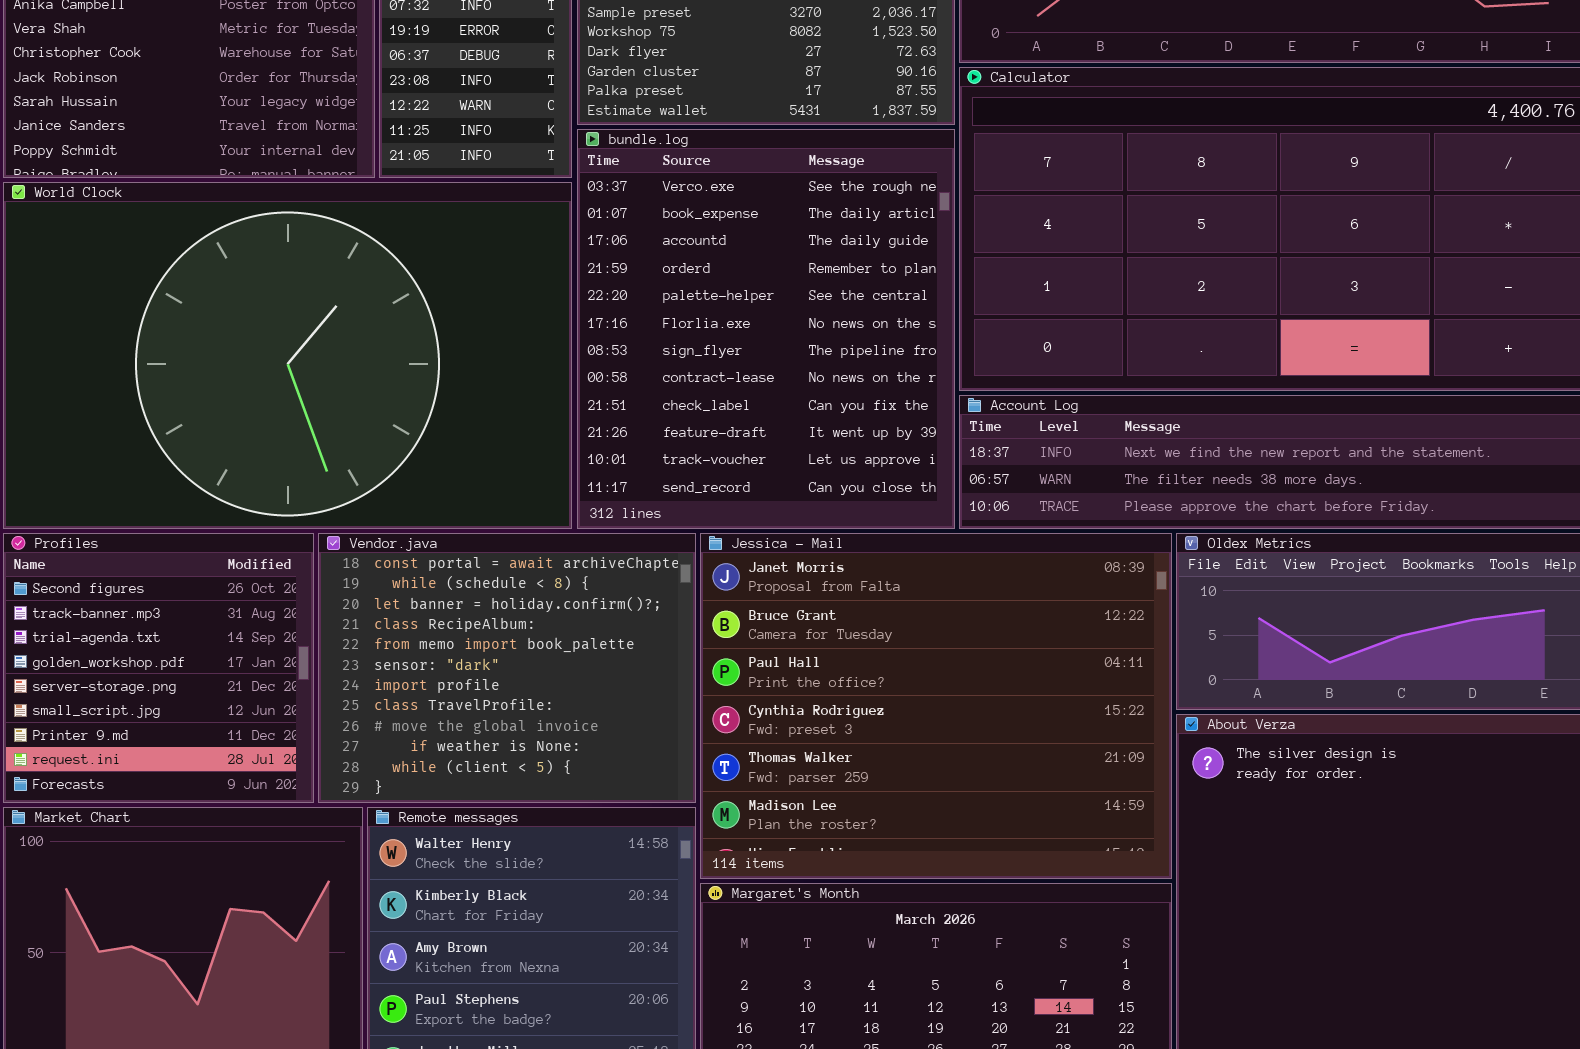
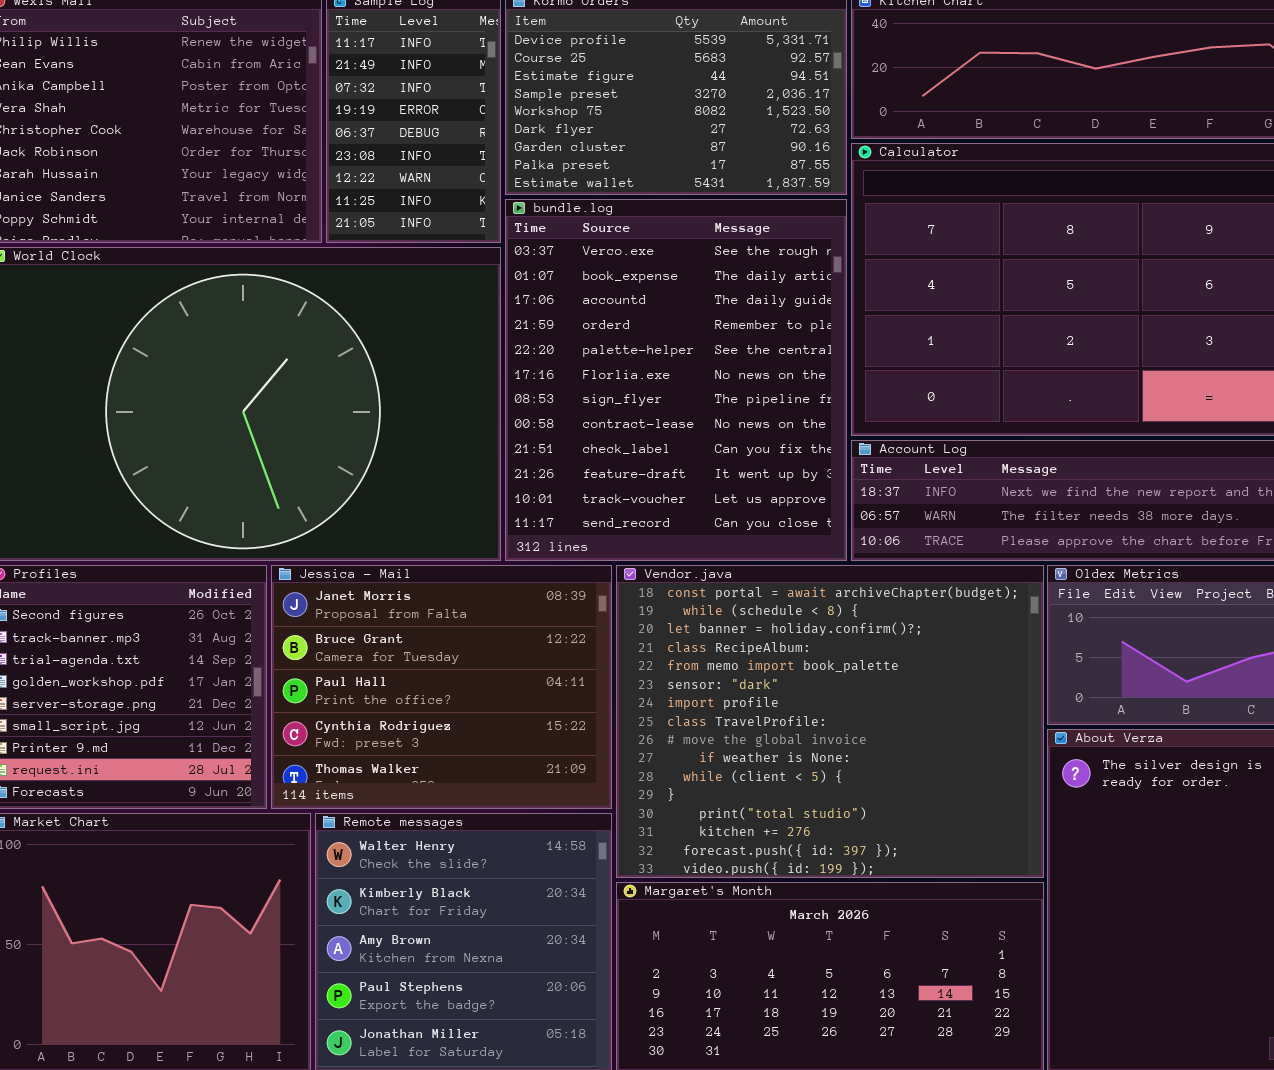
Vendor.java: [318,533,696,803] -> [616,565,1044,878], moved, resized
Jessica - Mail: [700,533,1172,879] -> [271,565,612,809], moved, resized

